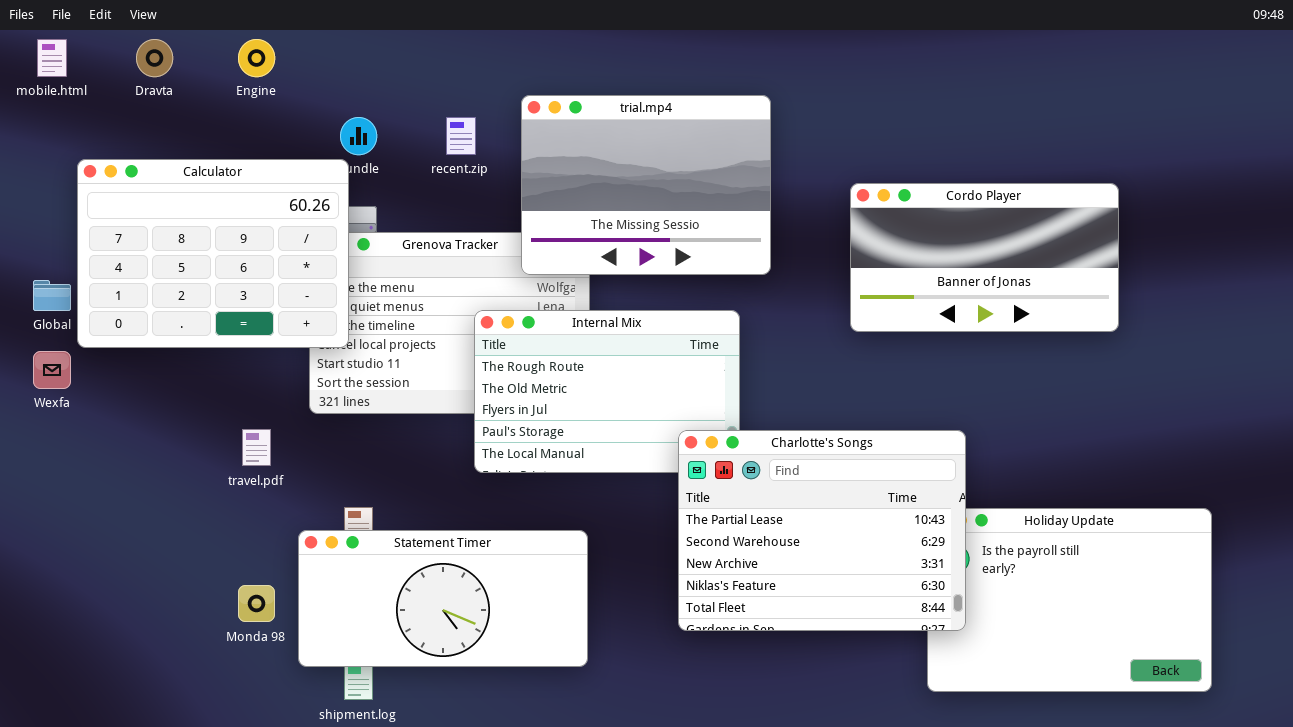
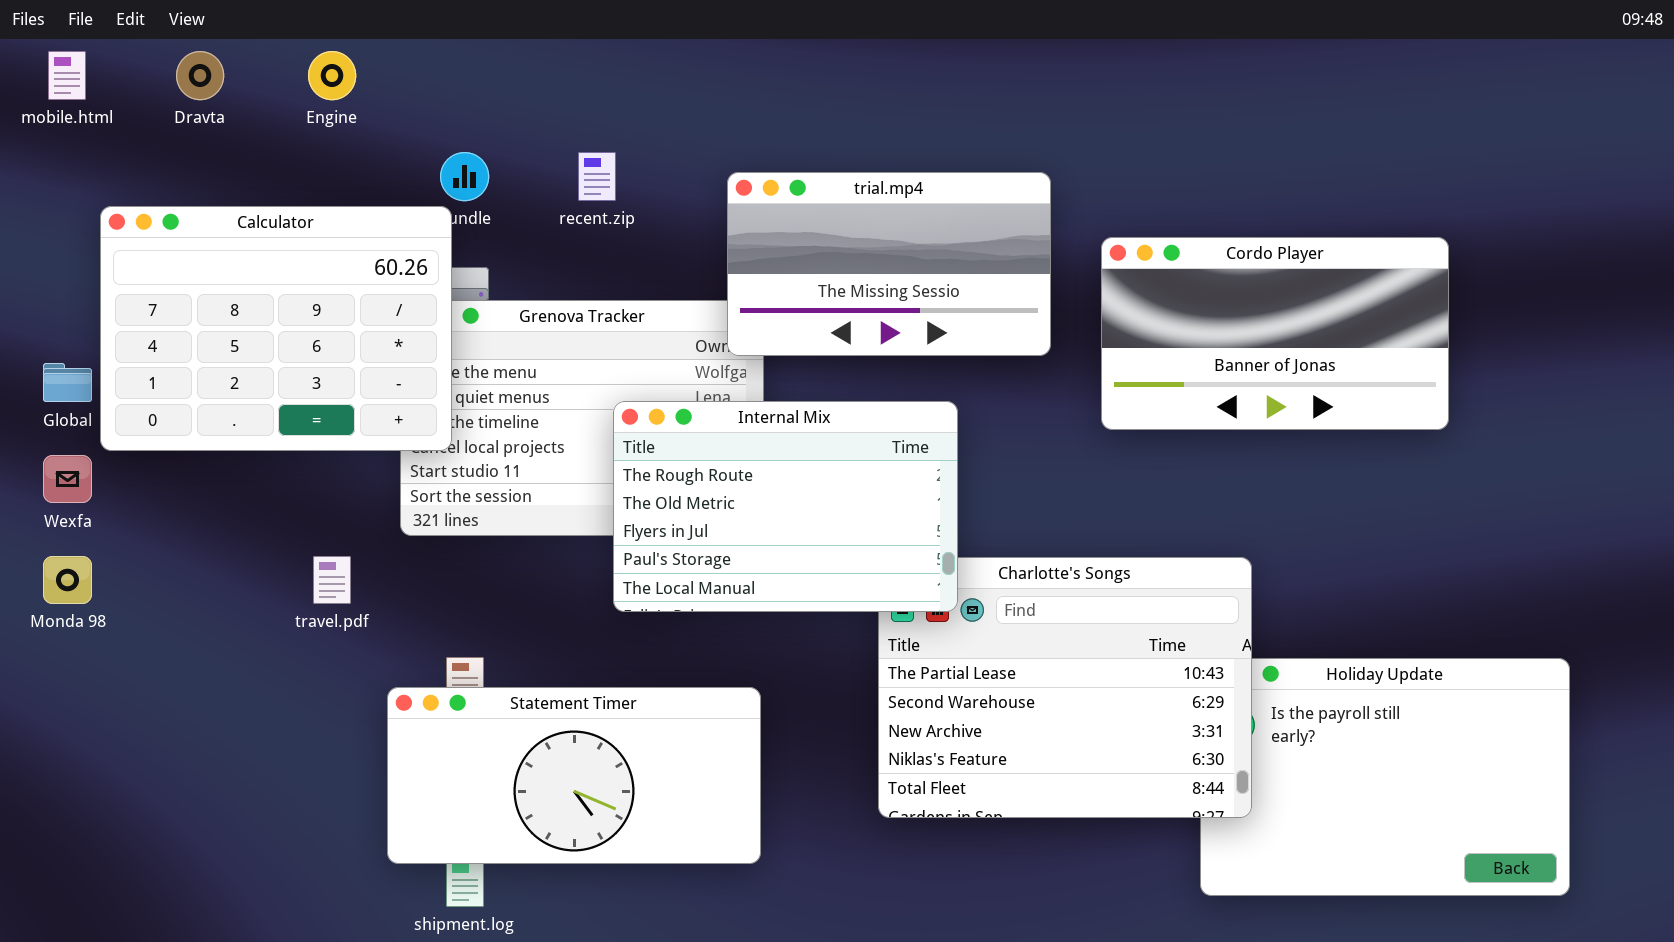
trial.mp4: [521,95,771,275] -> [727,172,1051,356], moved, resized
Internal Mix: [474,310,740,473] -> [613,401,958,612], raised
Monda 98: [238,585,275,622] -> [43,556,92,604], moved

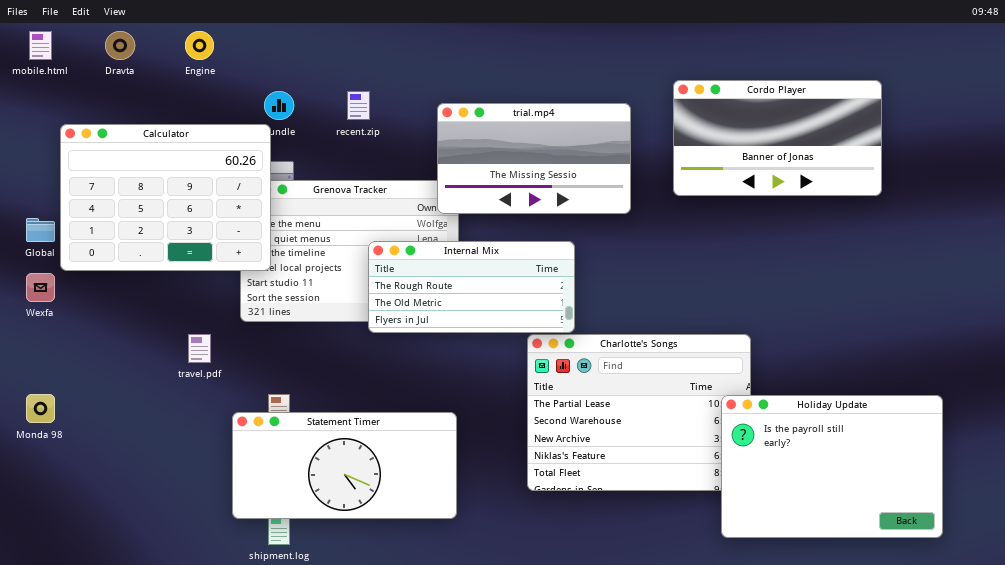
Cordo Player: [1101,237,1449,430] -> [673,80,882,196], moved
Internal Mix: [613,401,958,612] -> [368,241,575,333], resized
Monda 98: [43,556,92,604] -> [26,394,55,423], moved
Holiday Update: [1200,658,1570,896] -> [721,395,943,538], raised

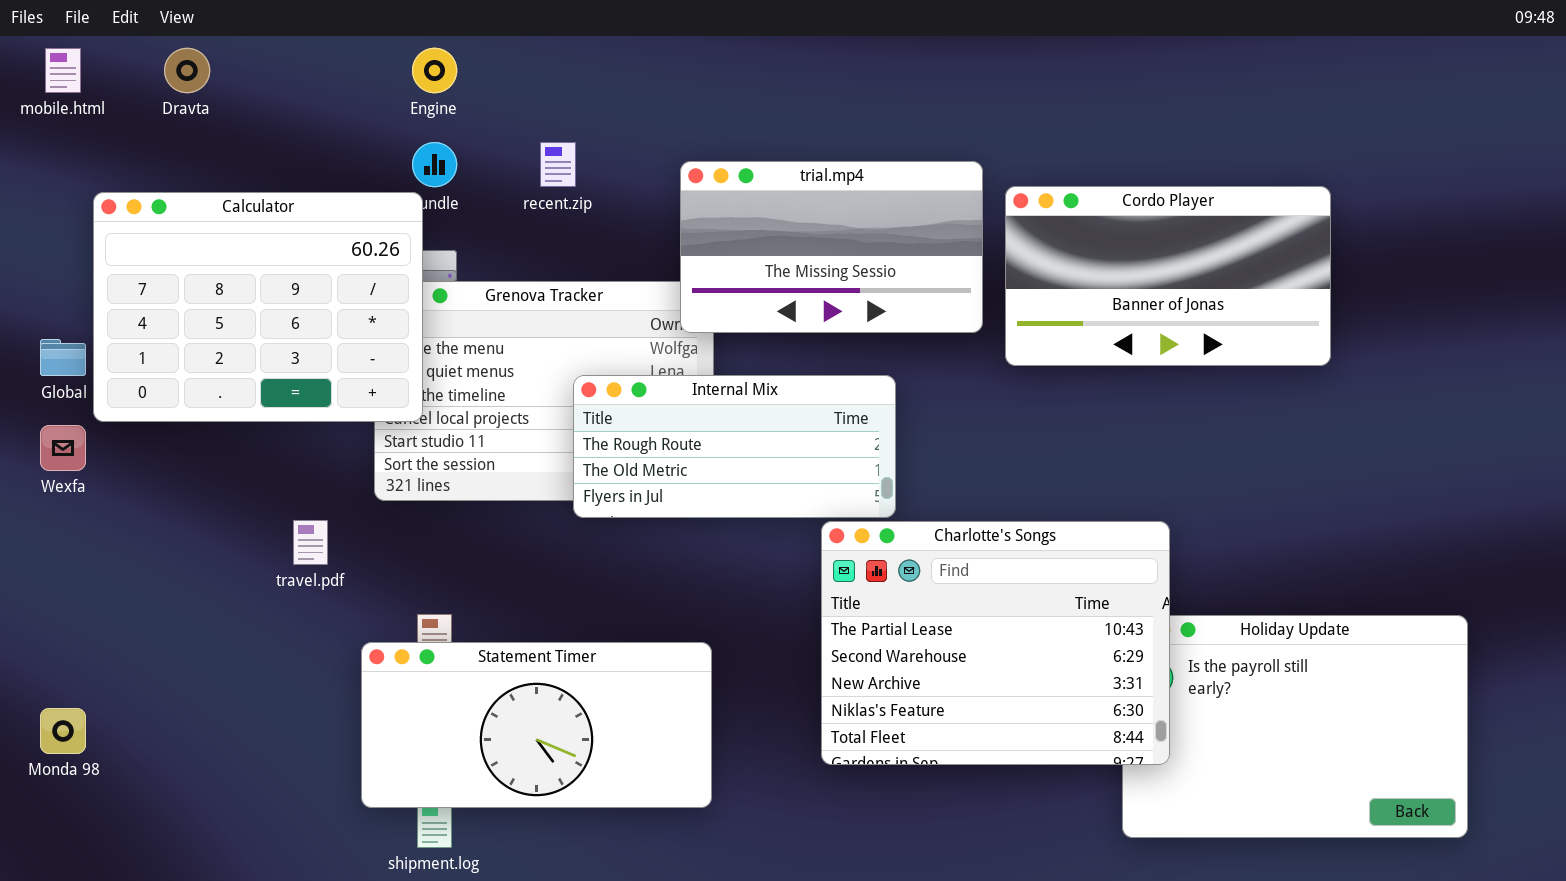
Engine: [185,31,214,60] -> [412,48,457,93], moved
Cordo Player: [673,80,882,196] -> [1005,186,1331,366], moved
Charlotte's Songs: [527,334,751,491] -> [821,521,1170,765], raised
Monda 98: [26,394,55,423] -> [40,708,86,754], moved

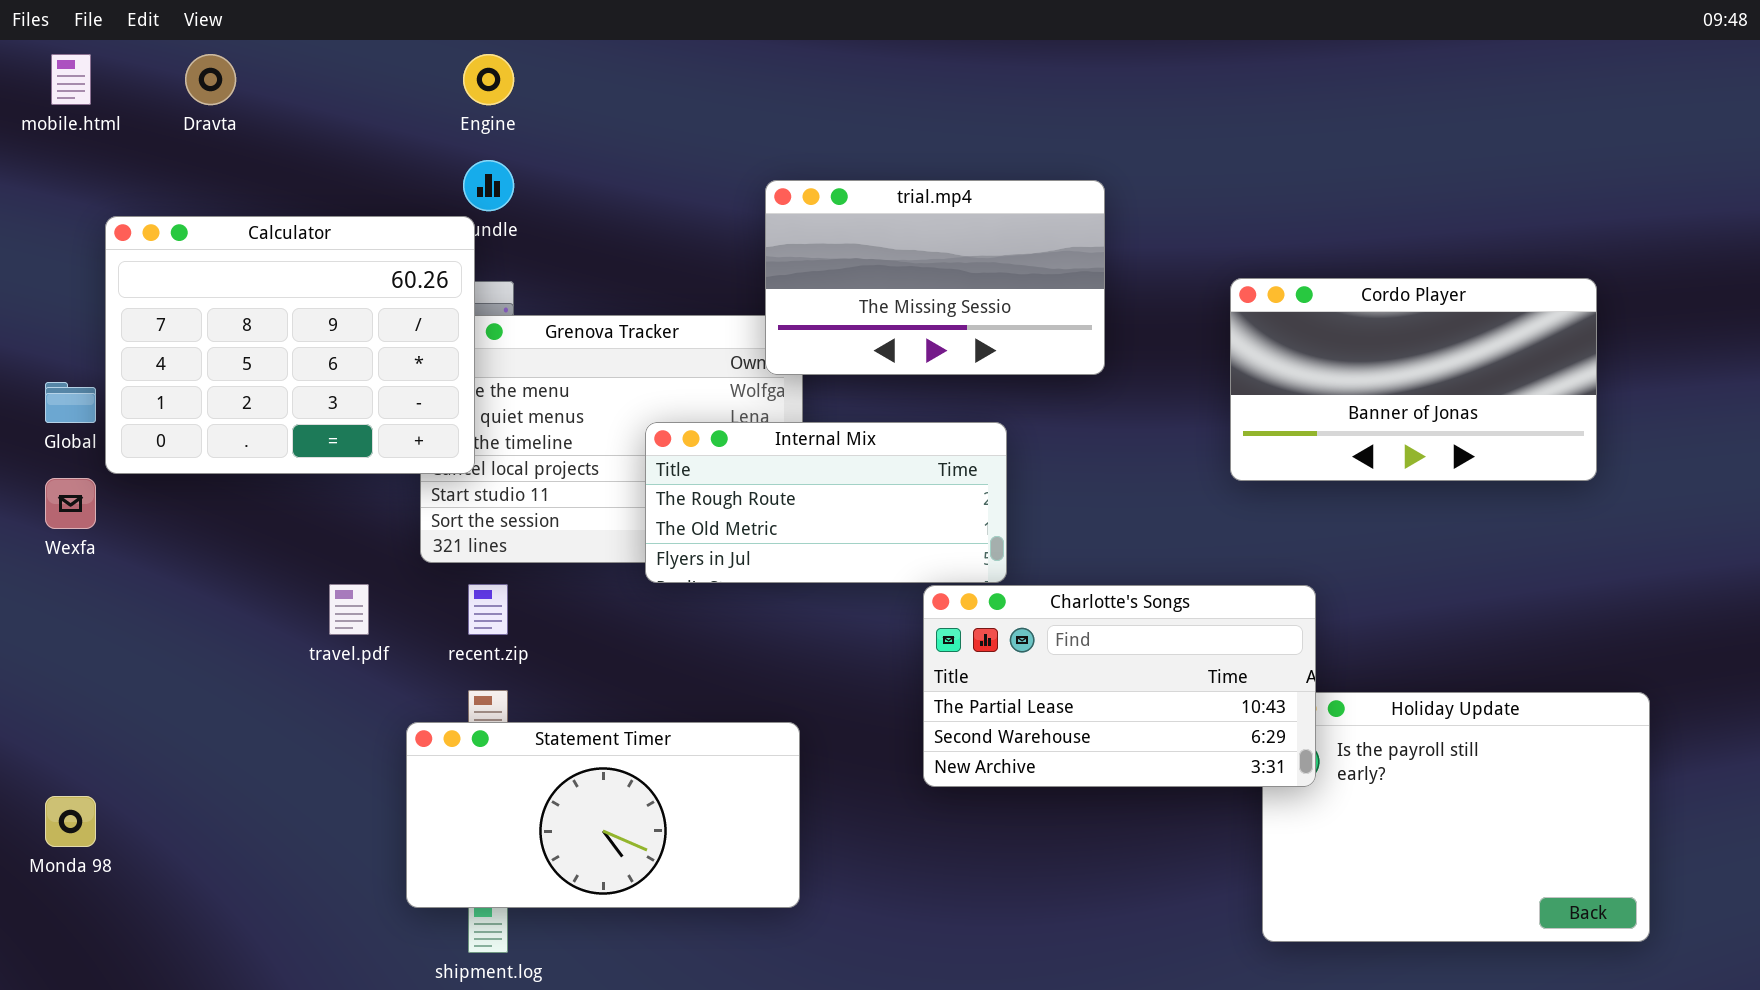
recent.zip: [540,142,576,187] -> [468,584,508,635], moved
Cordo Player: [1005,186,1331,366] -> [1230,278,1597,481], moved
Charlotte's Songs: [821,521,1170,765] -> [923,585,1316,787], resized

